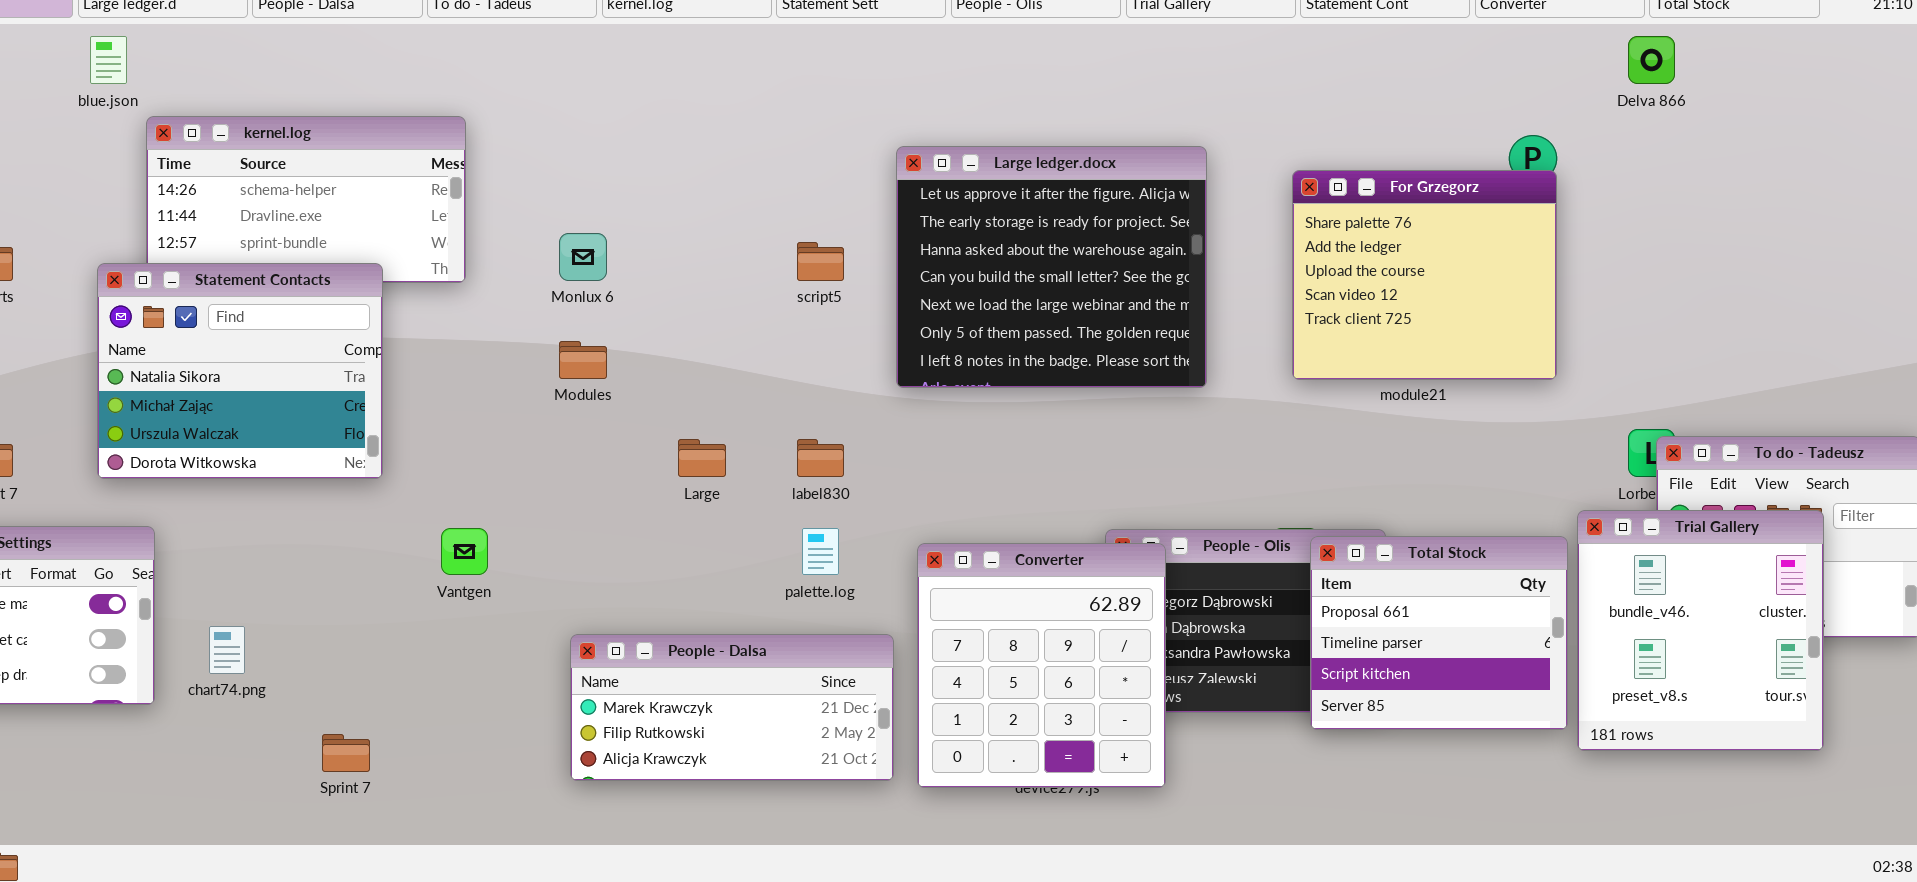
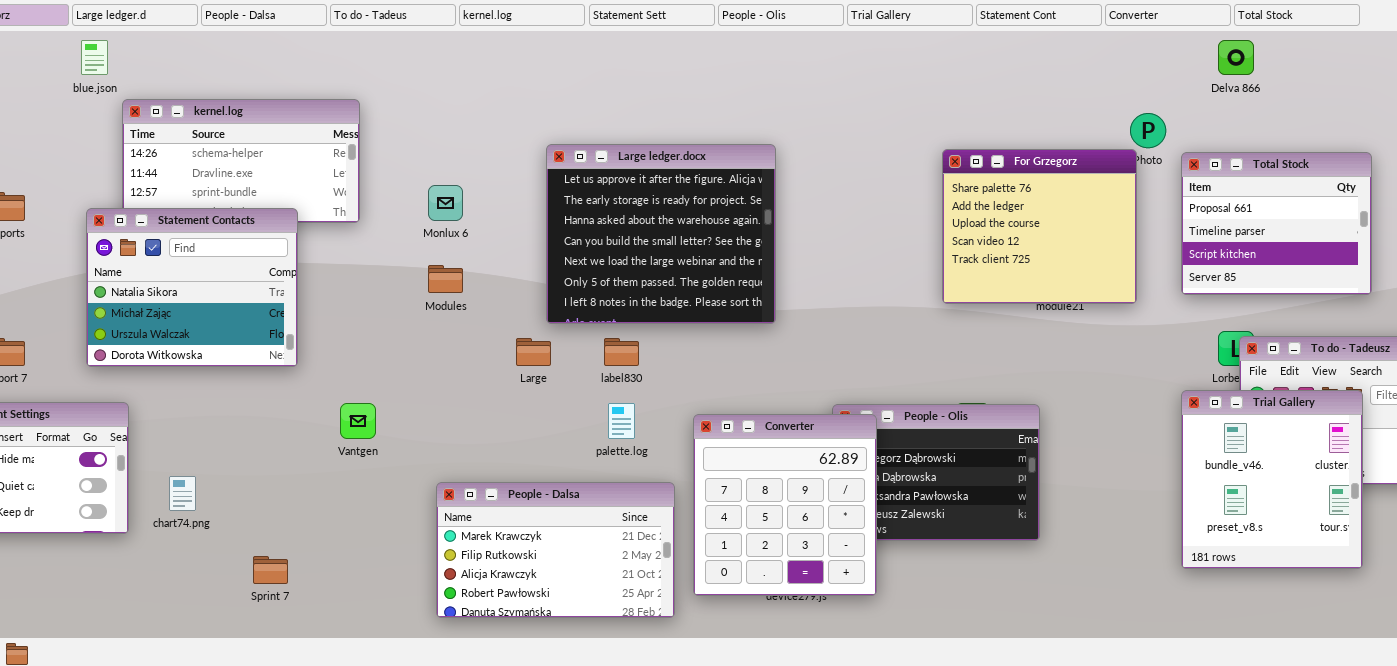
Large ledger.docx: [896,146,1207,388] -> [546,144,776,324], moved
For Grzegorz: [1292,170,1557,380] -> [942,149,1137,304], moved
Total Stock: [1310,536,1568,730] -> [1181,152,1372,295], moved
People - Dalsa: [570,634,894,781] -> [436,482,675,618], resized

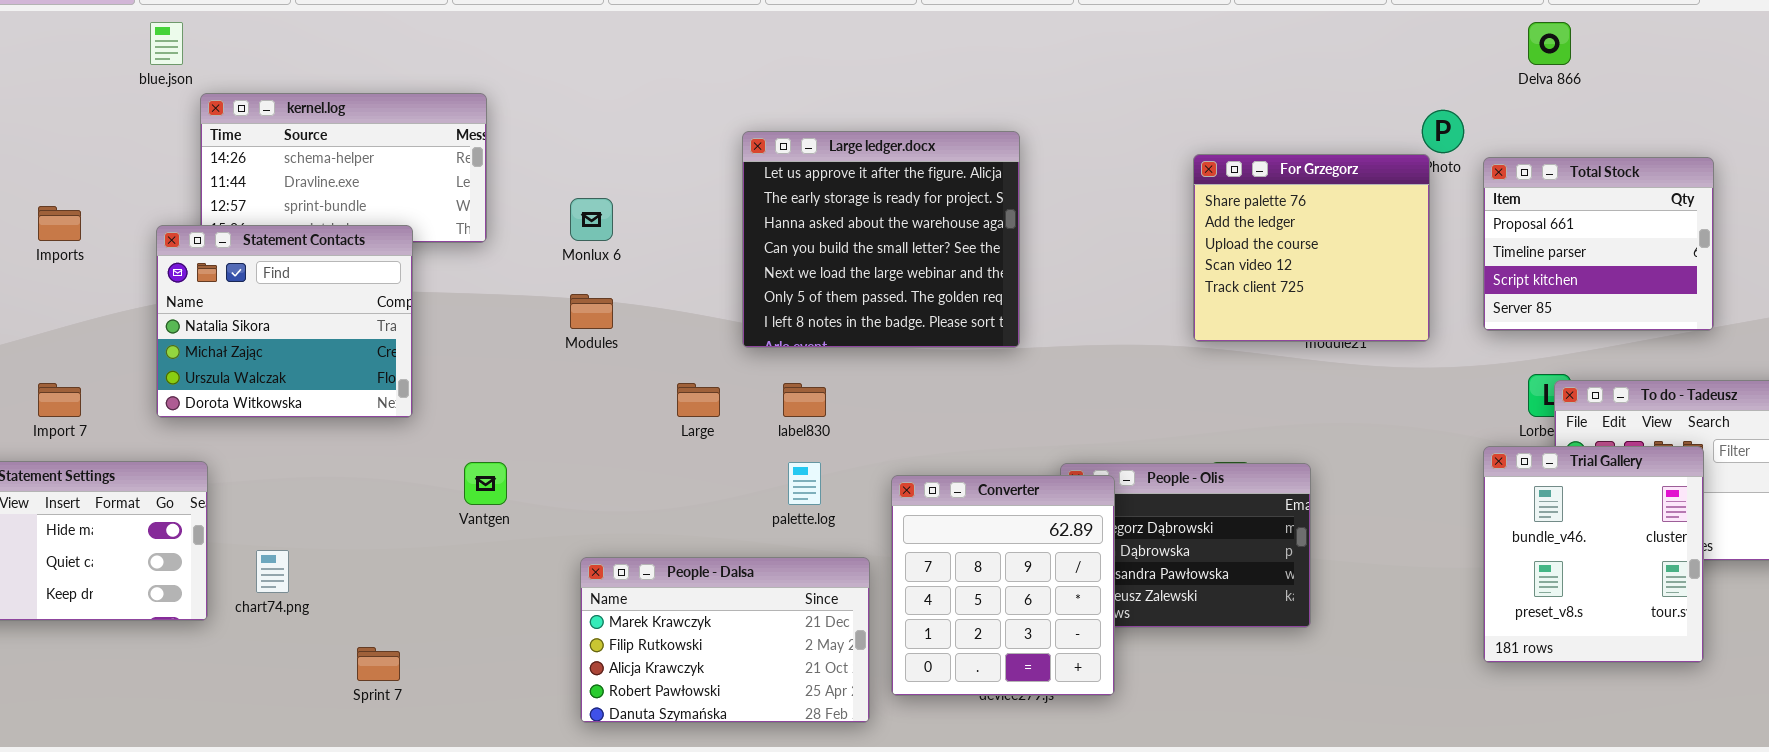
Large ledger.docx: [546,144,776,324] -> [742,131,1020,348], moved

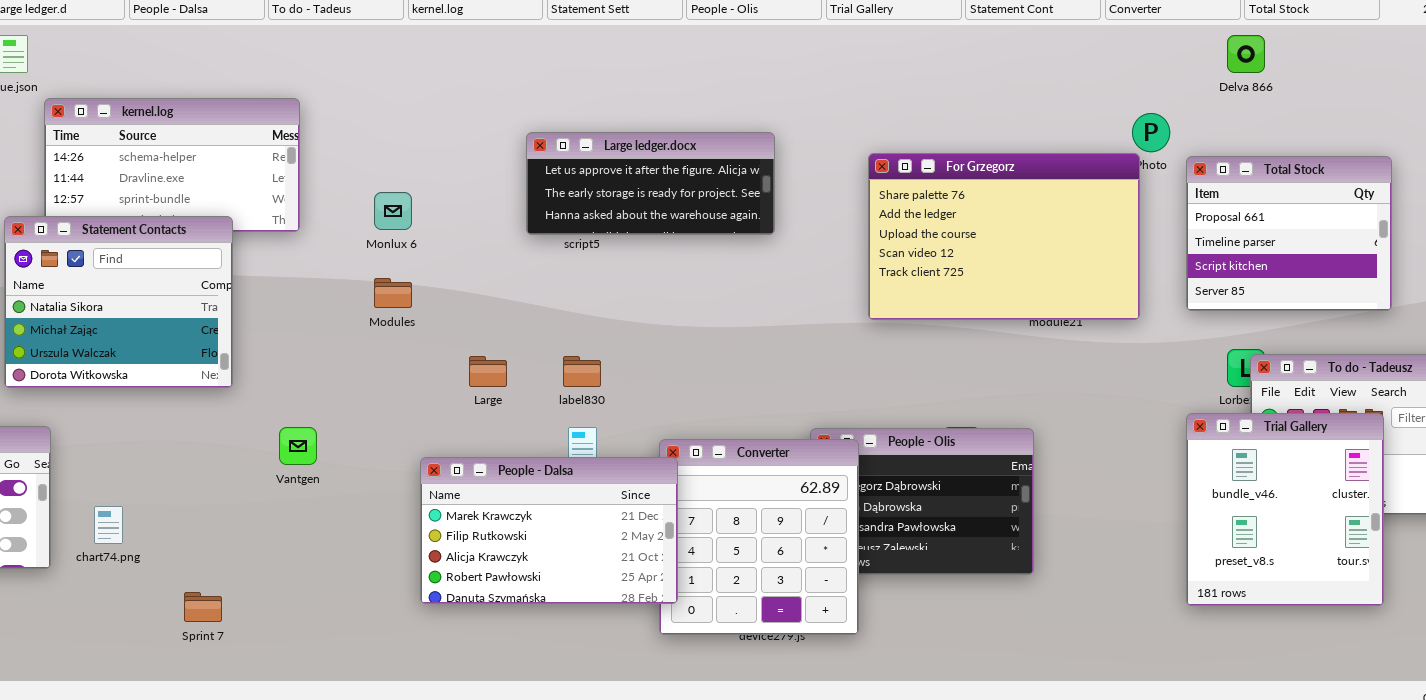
Large ledger.docx: [742,131,1020,348] -> [526,132,775,235], resized
For Grzegorz: [1193,154,1430,342] -> [868,153,1140,320], resized
People - Dalsa: [580,557,870,723] -> [420,457,678,604], moved

